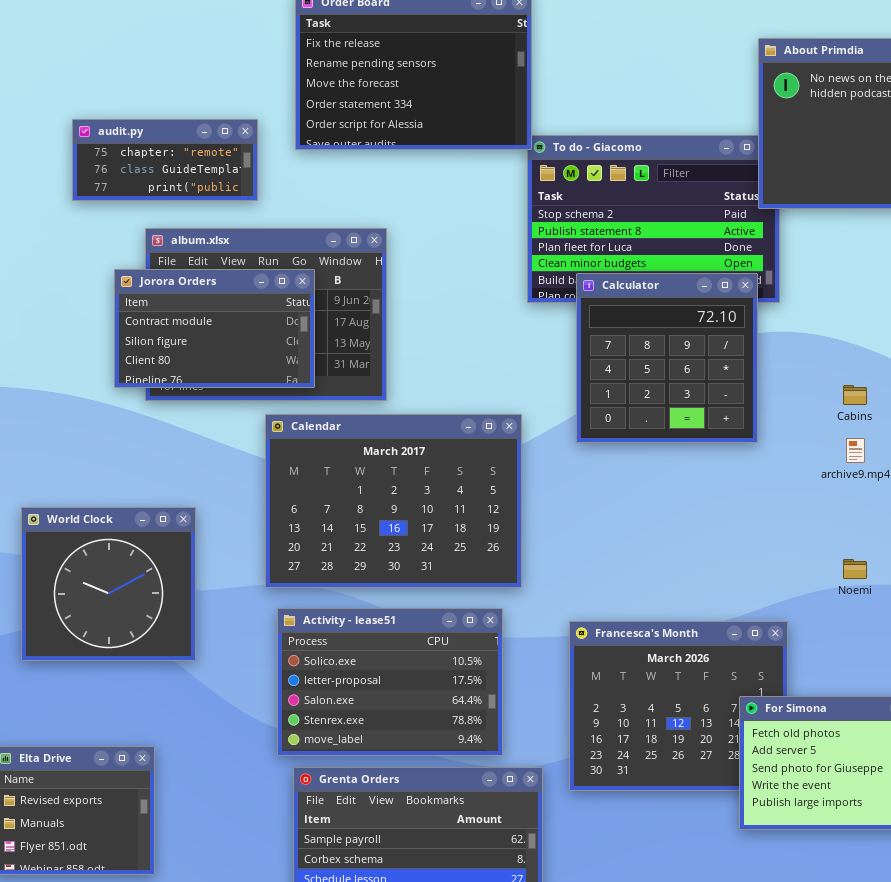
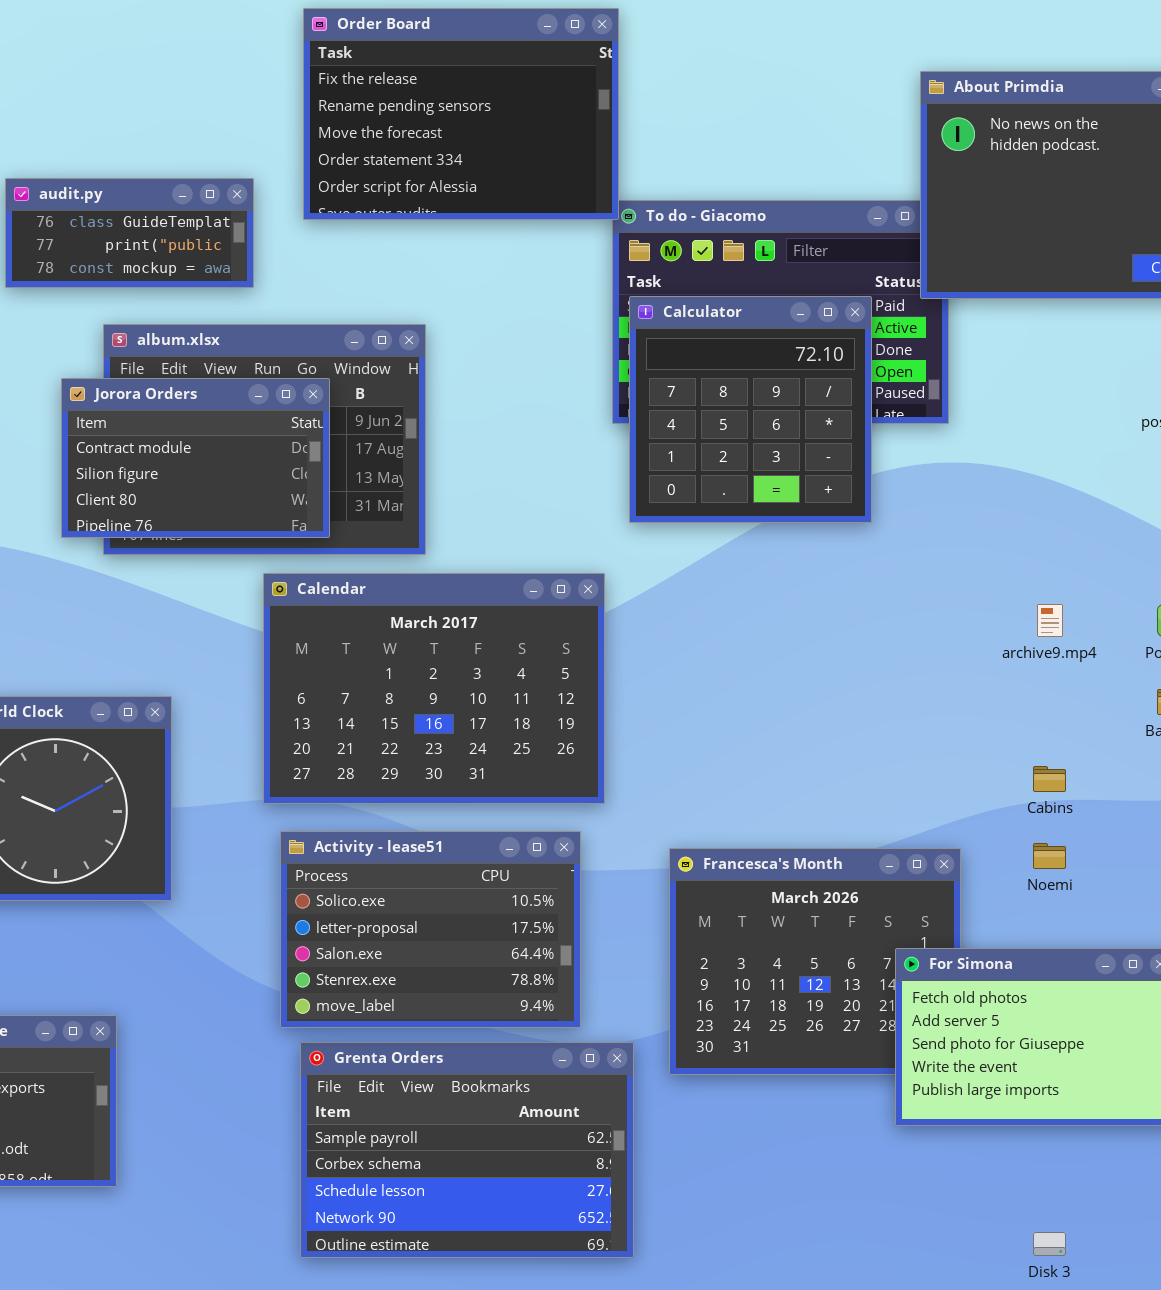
audit.py: [72,119,258,201] -> [5,178,254,288], scrolled down 1 row
Calculator: [576,273,758,443] -> [629,296,872,523], moved
Cabins: [843,385,867,405] -> [1033,766,1066,792], moved
Noemi: [843,559,867,579] -> [1033,843,1066,869], moved

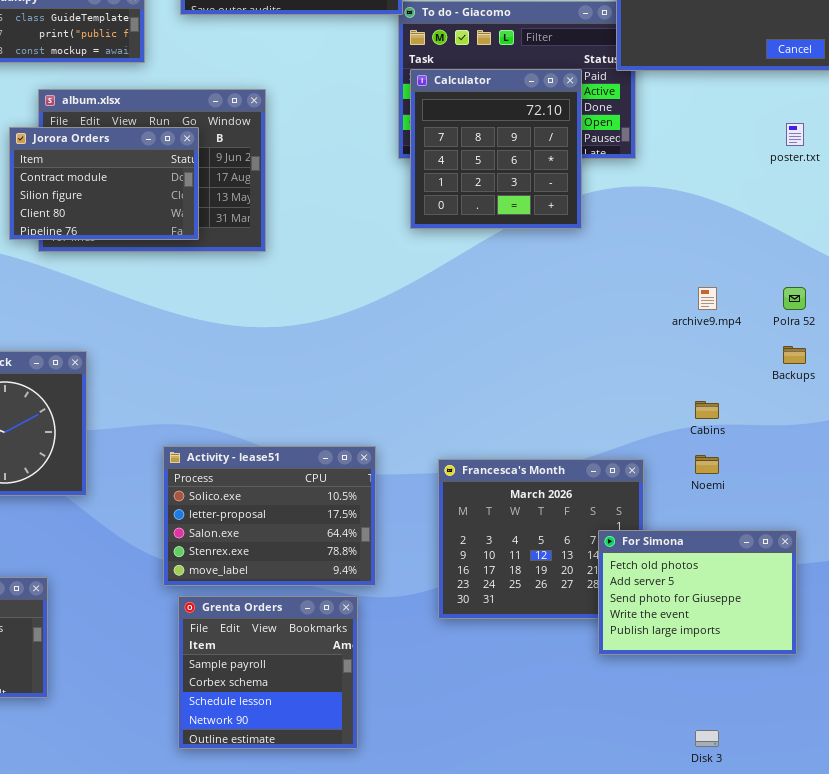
Calendar: [263,573,605,804] -> none, closed
Grenta Orders: [300,1042,634,1258] -> [178,596,358,749], resized

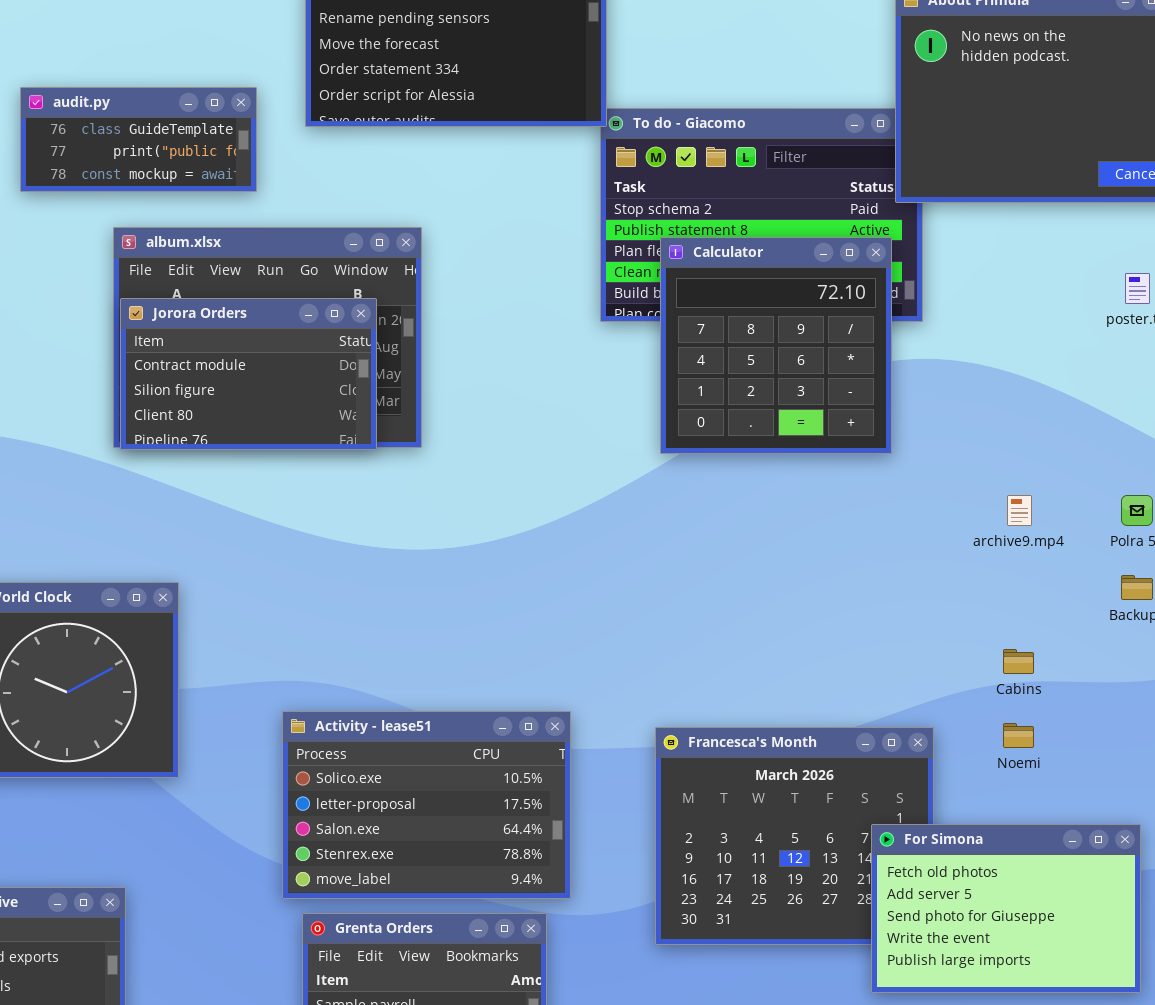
Calculator: [410,69,582,229] -> [660,237,892,454], moved
Jorora Orders: [9,127,199,240] -> [120,298,377,450], moved

